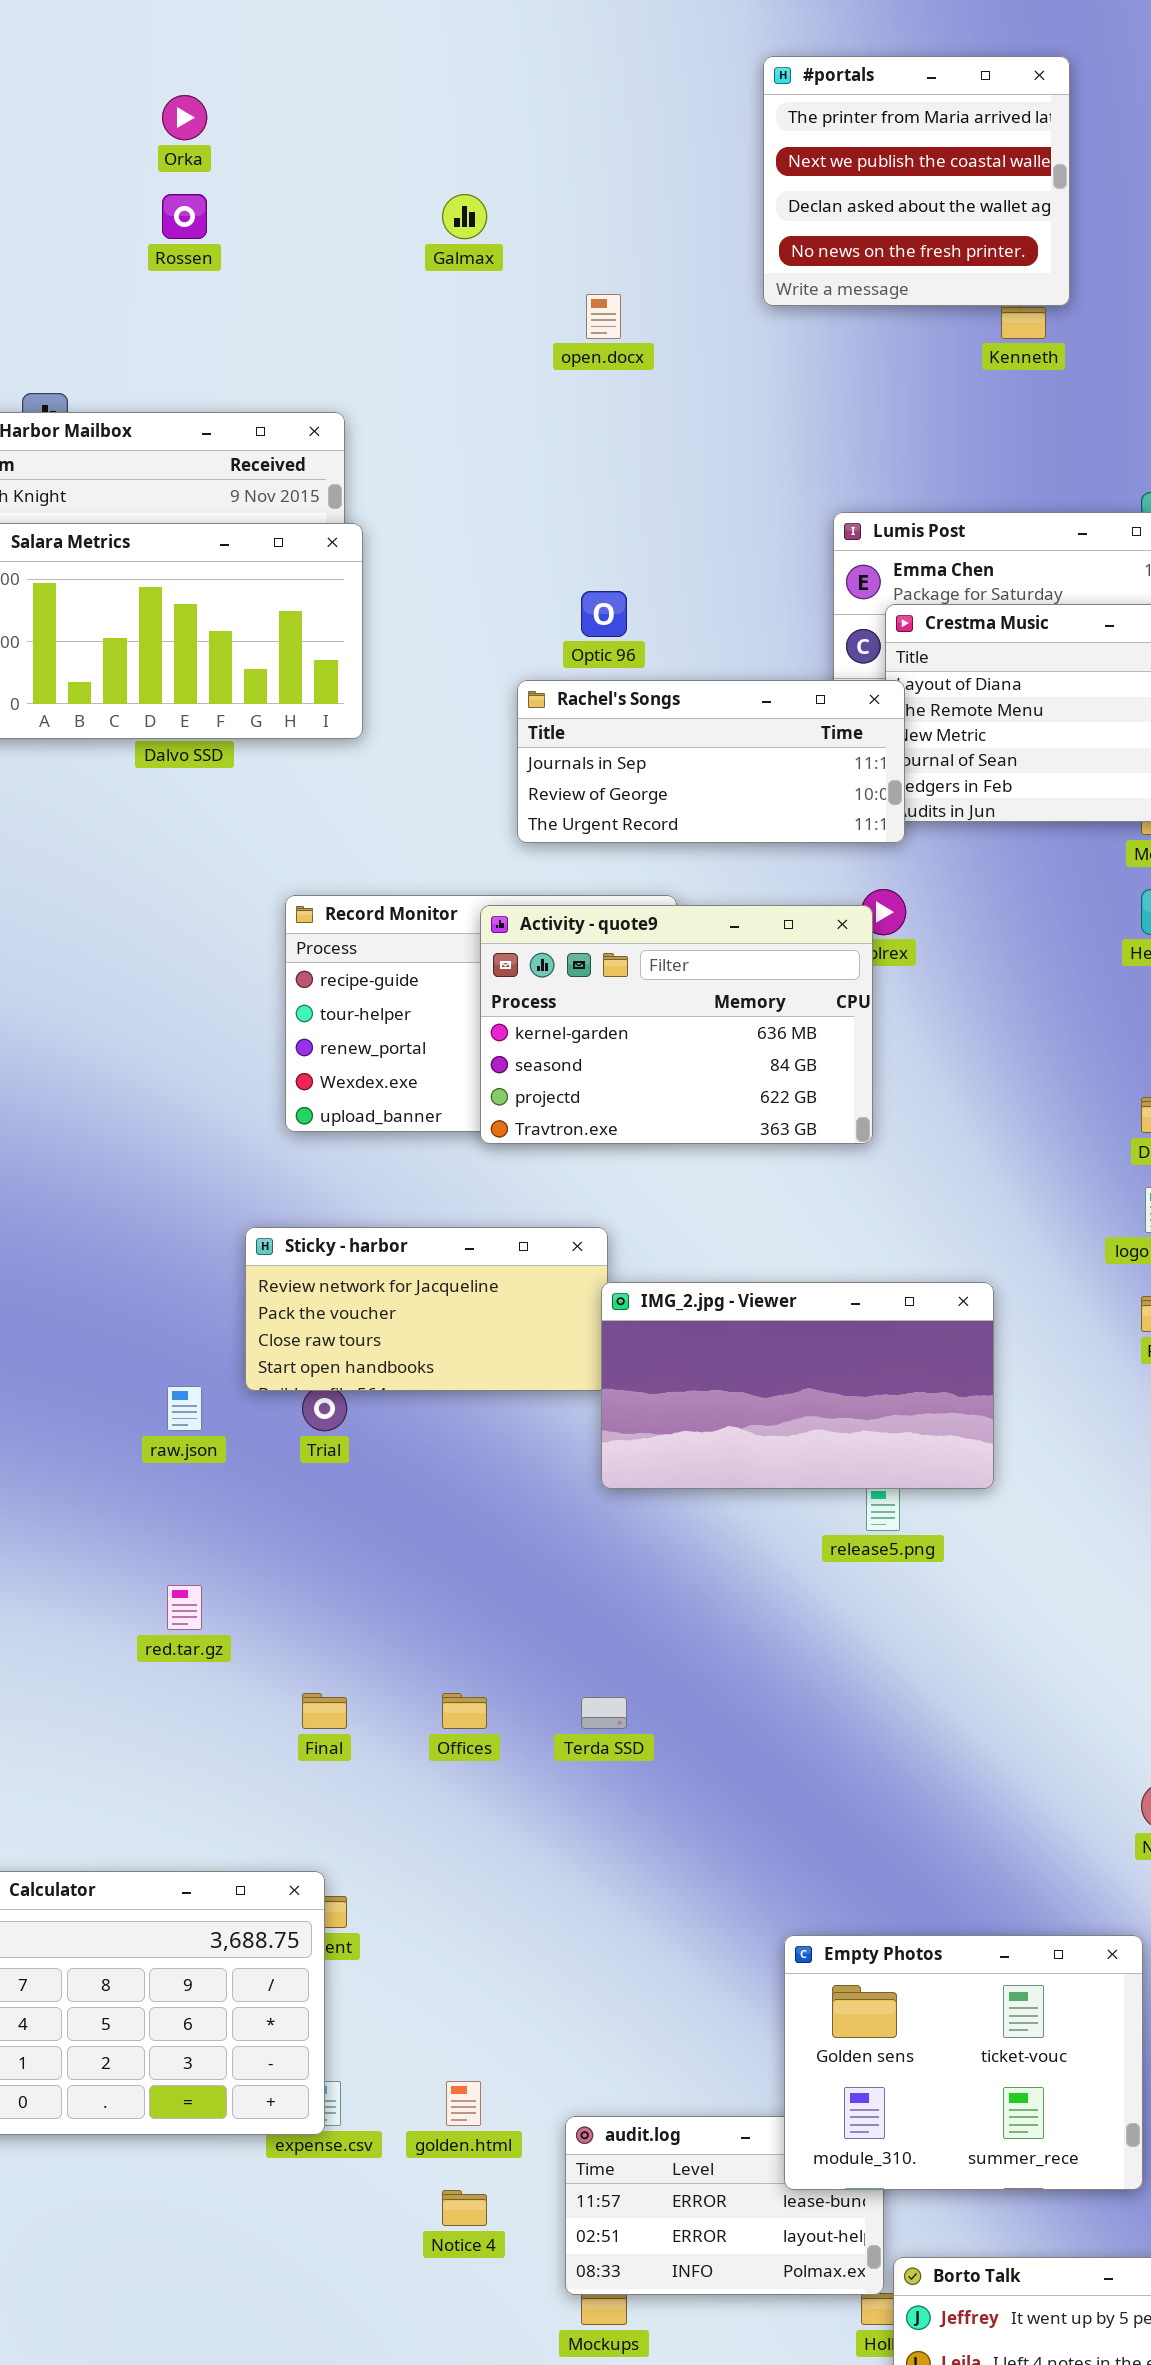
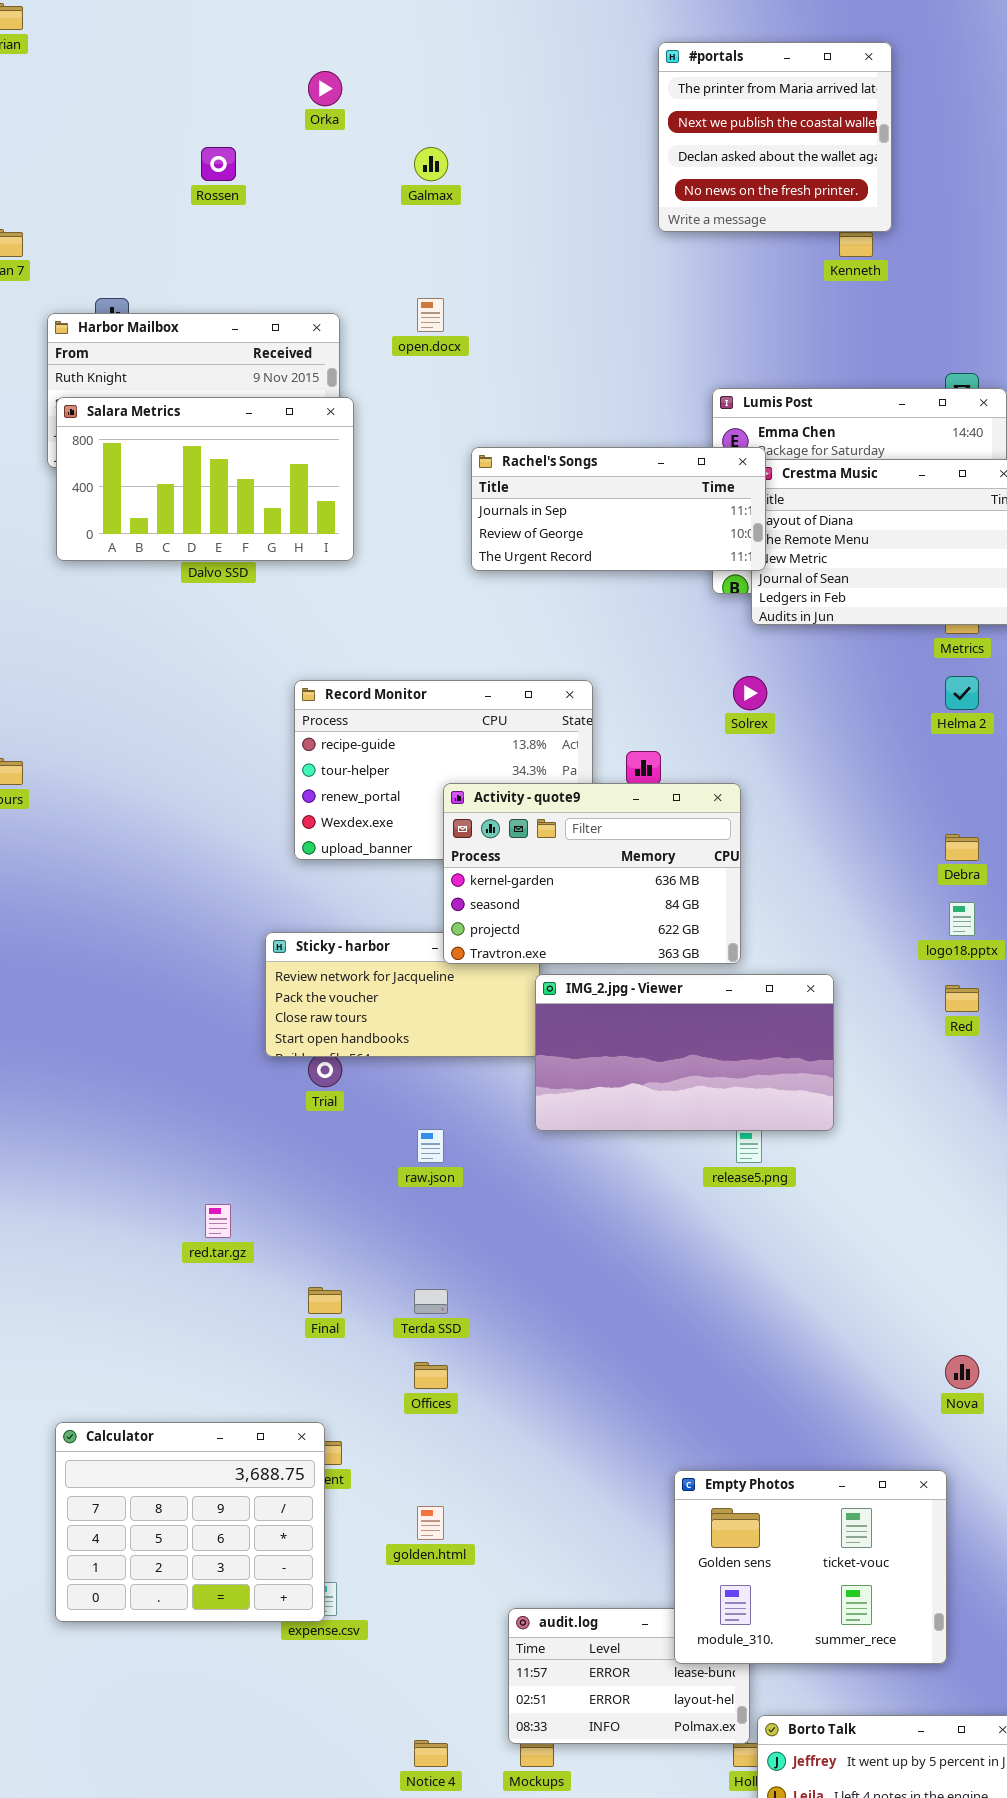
Orka: [162,95,207,140] -> [308,71,342,106], moved
open.docx: [586,294,621,339] -> [417,298,444,332], moved
Rachel's Songs: [517,680,905,843] -> [471,447,766,571], moved
Activity - quote9: [480,905,873,1144] -> [443,783,741,964], moved
raw.json: [167,1386,202,1431] -> [417,1129,444,1163], moved
Offices: [442,1693,487,1729] -> [414,1362,448,1389], moved
Terda SSD: [581,1697,627,1729] -> [414,1289,448,1314], moved
golden.html: [446,2081,481,2126] -> [417,1506,444,1540], moved
Notice 4: [442,2190,487,2226] -> [414,1740,448,1767], moved

